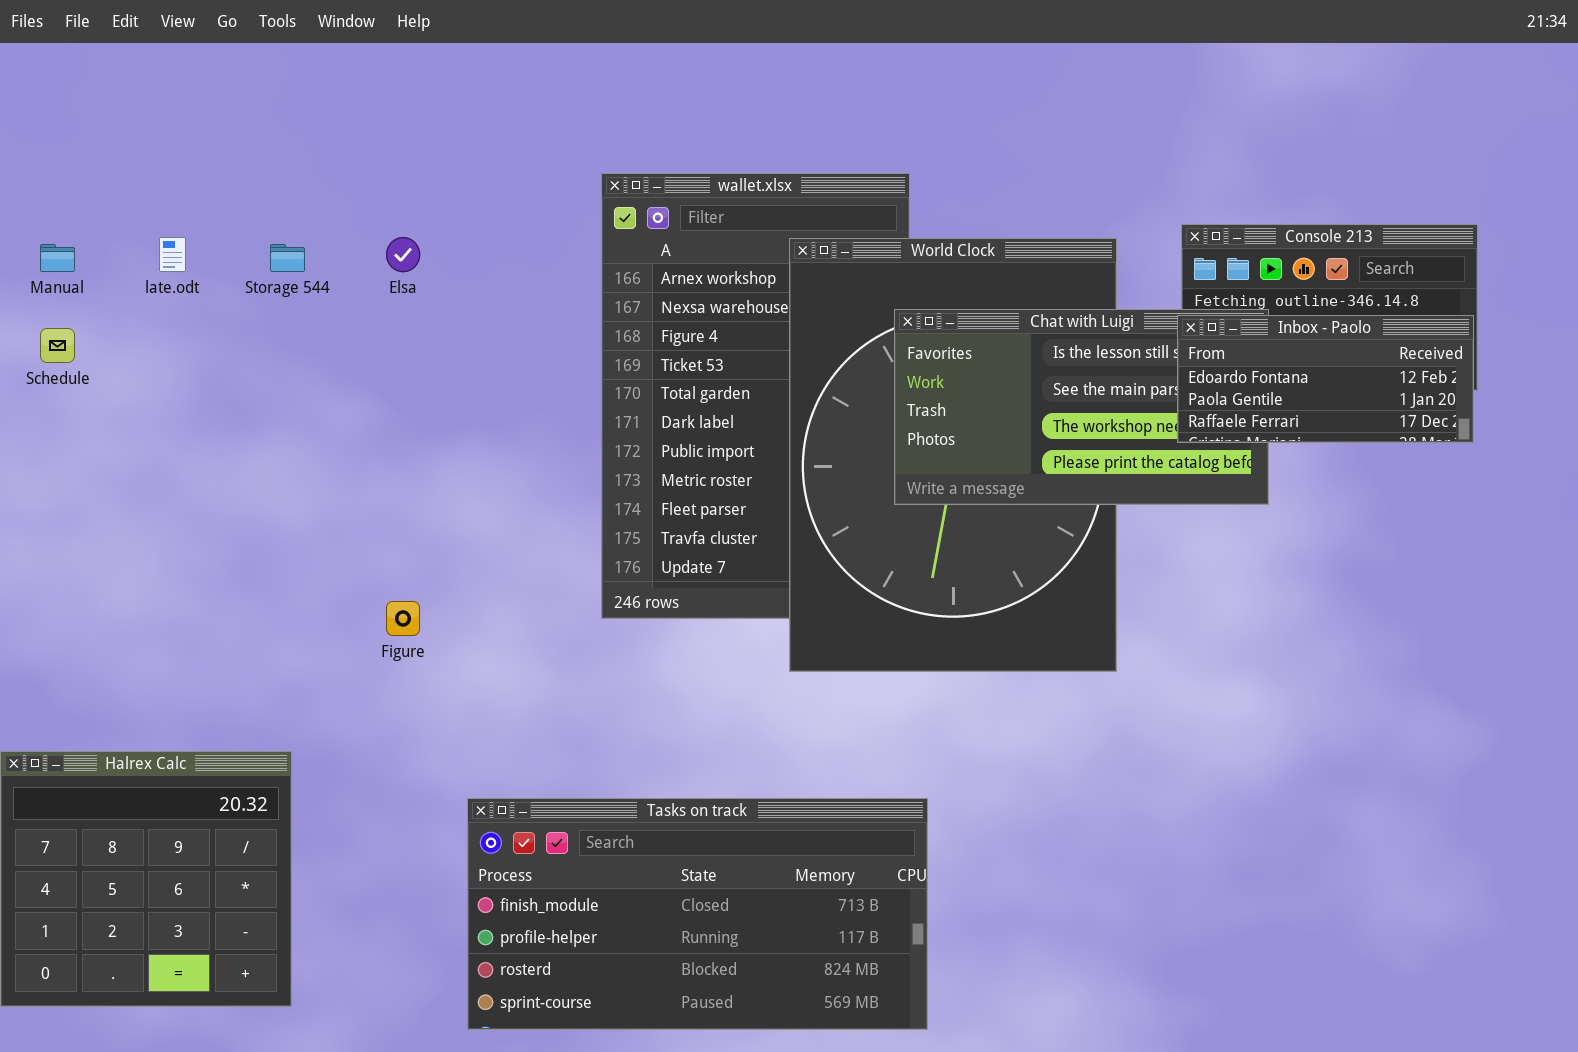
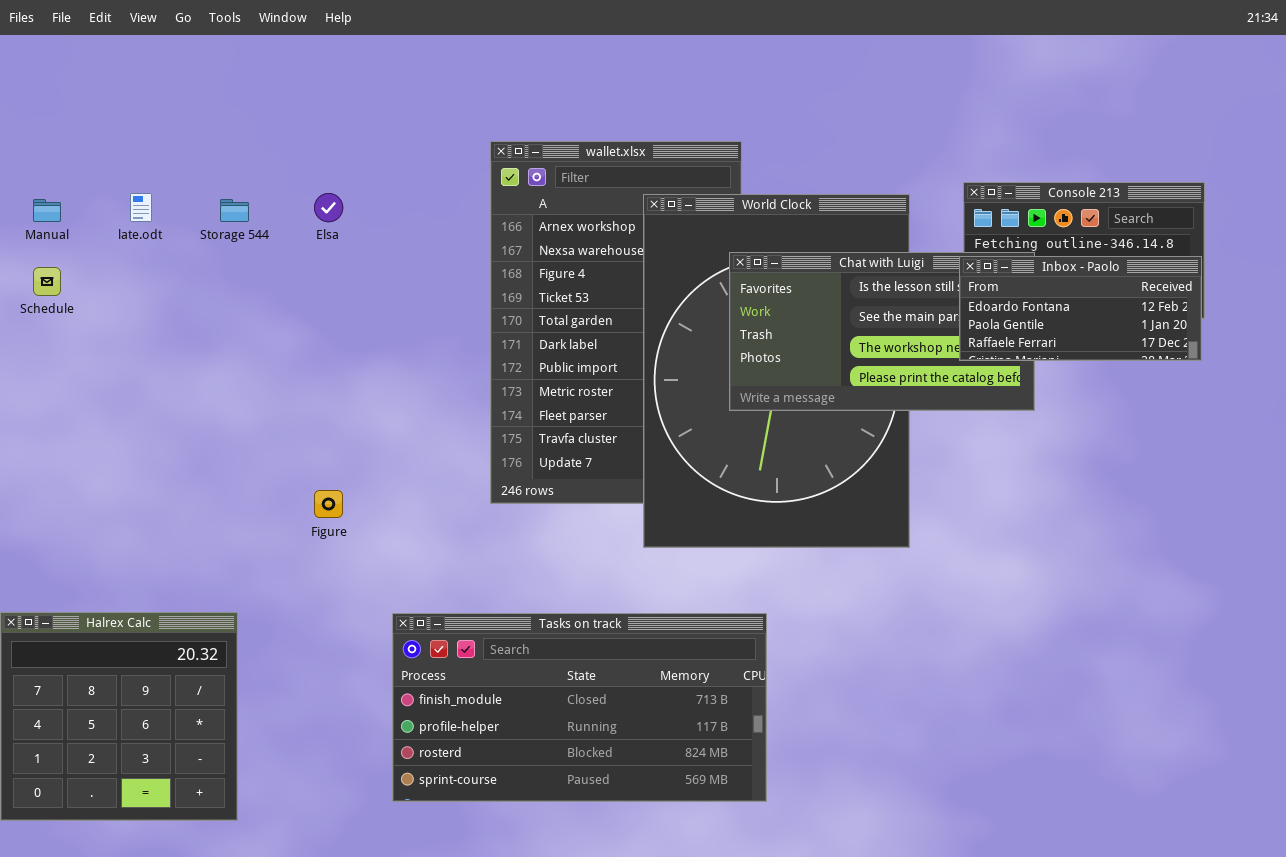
Tasks on track: [467,798,928,1030] -> [392,613,767,802], moved

